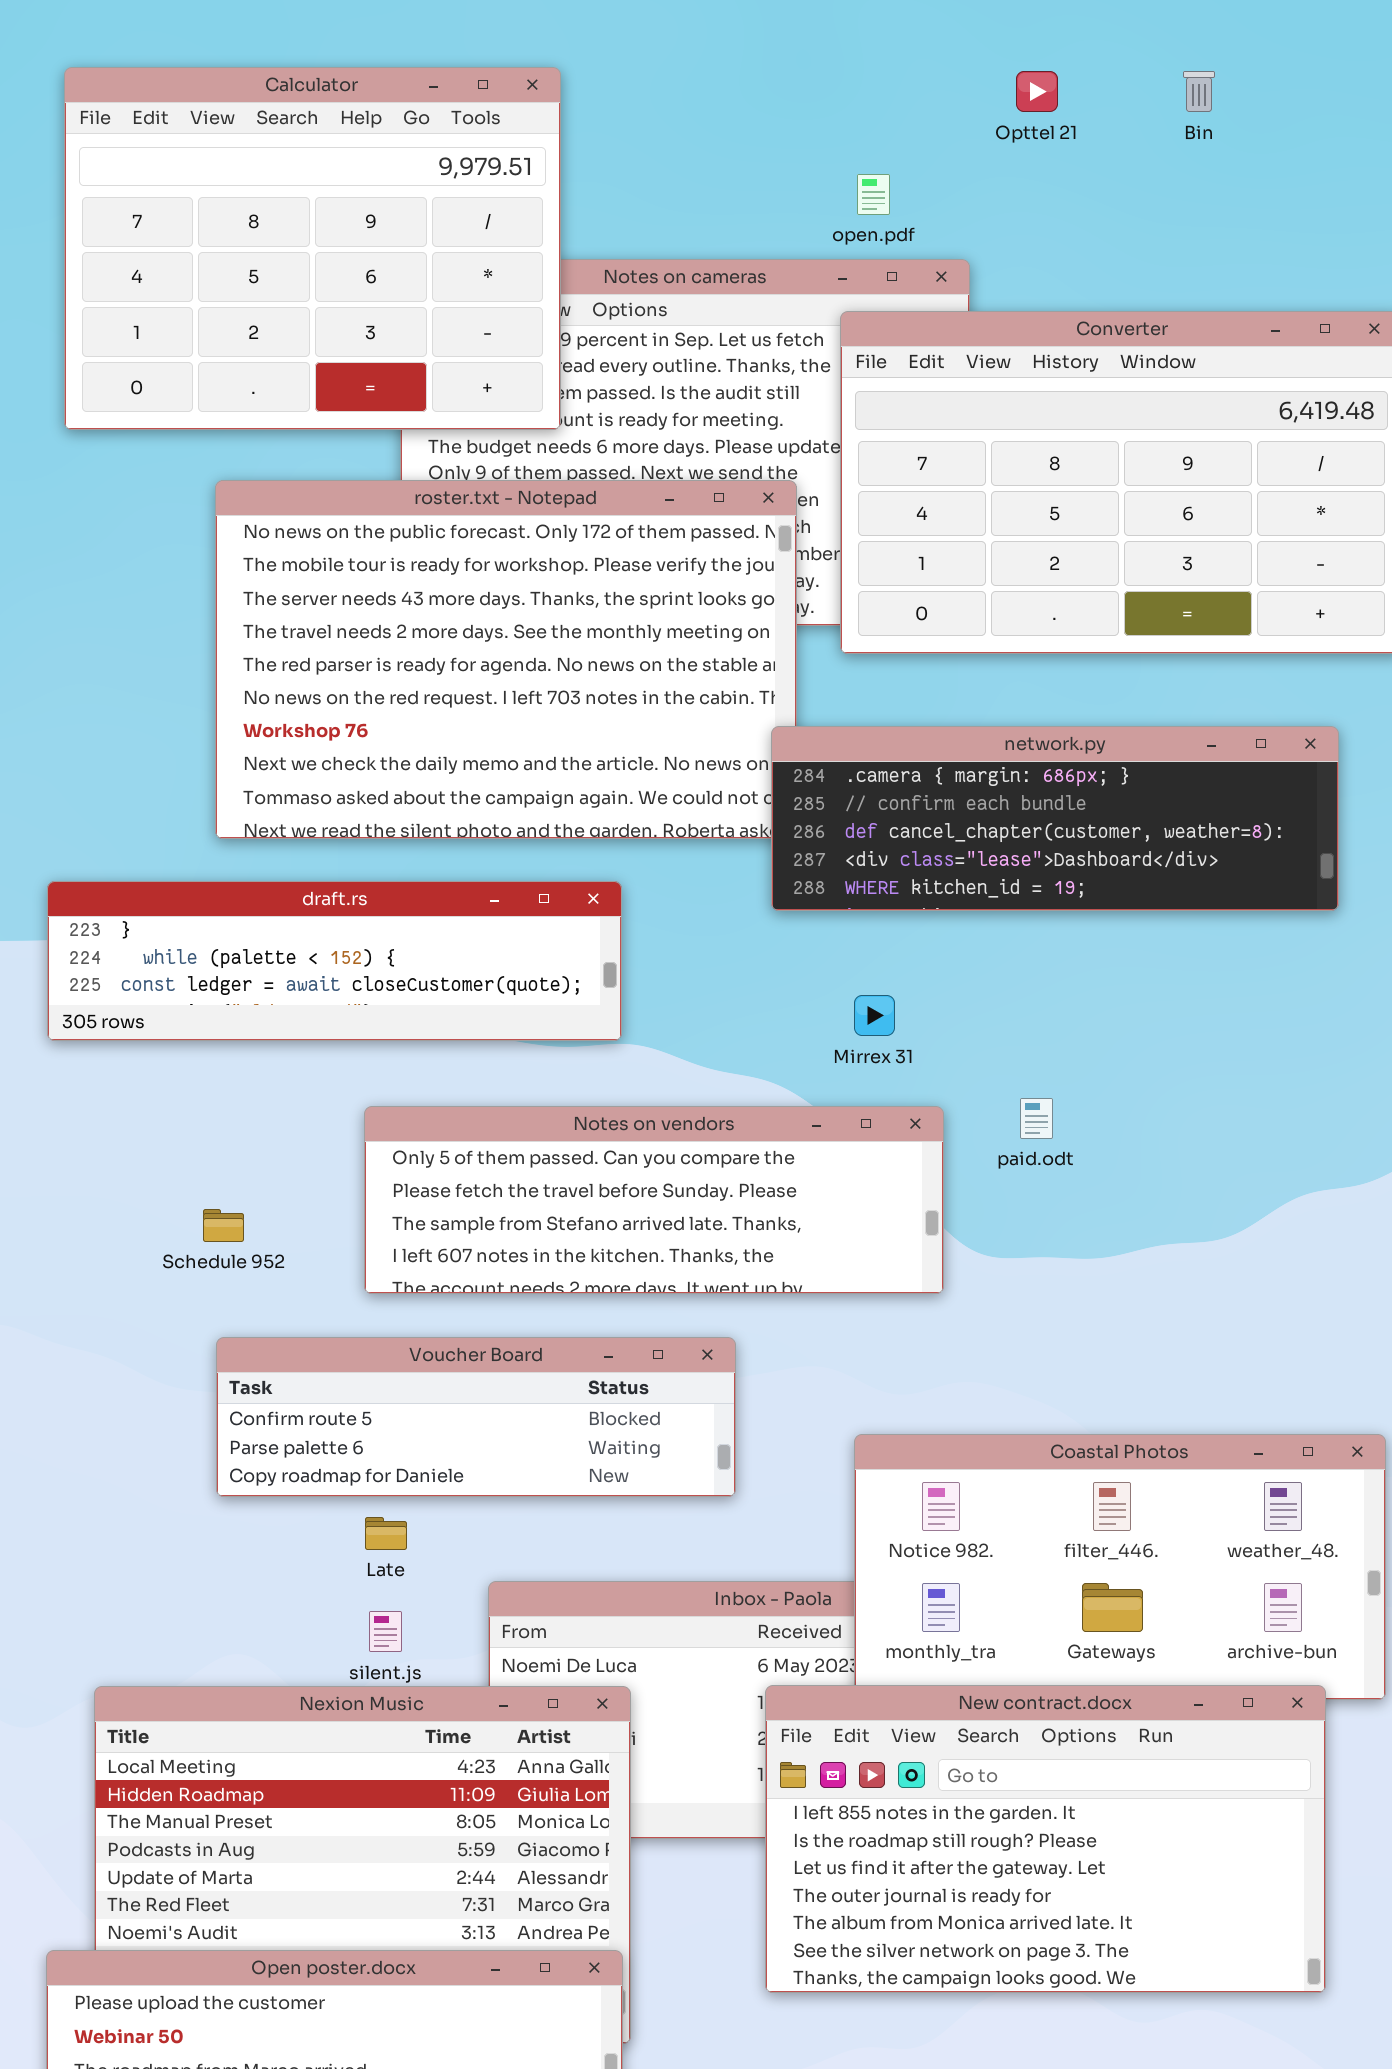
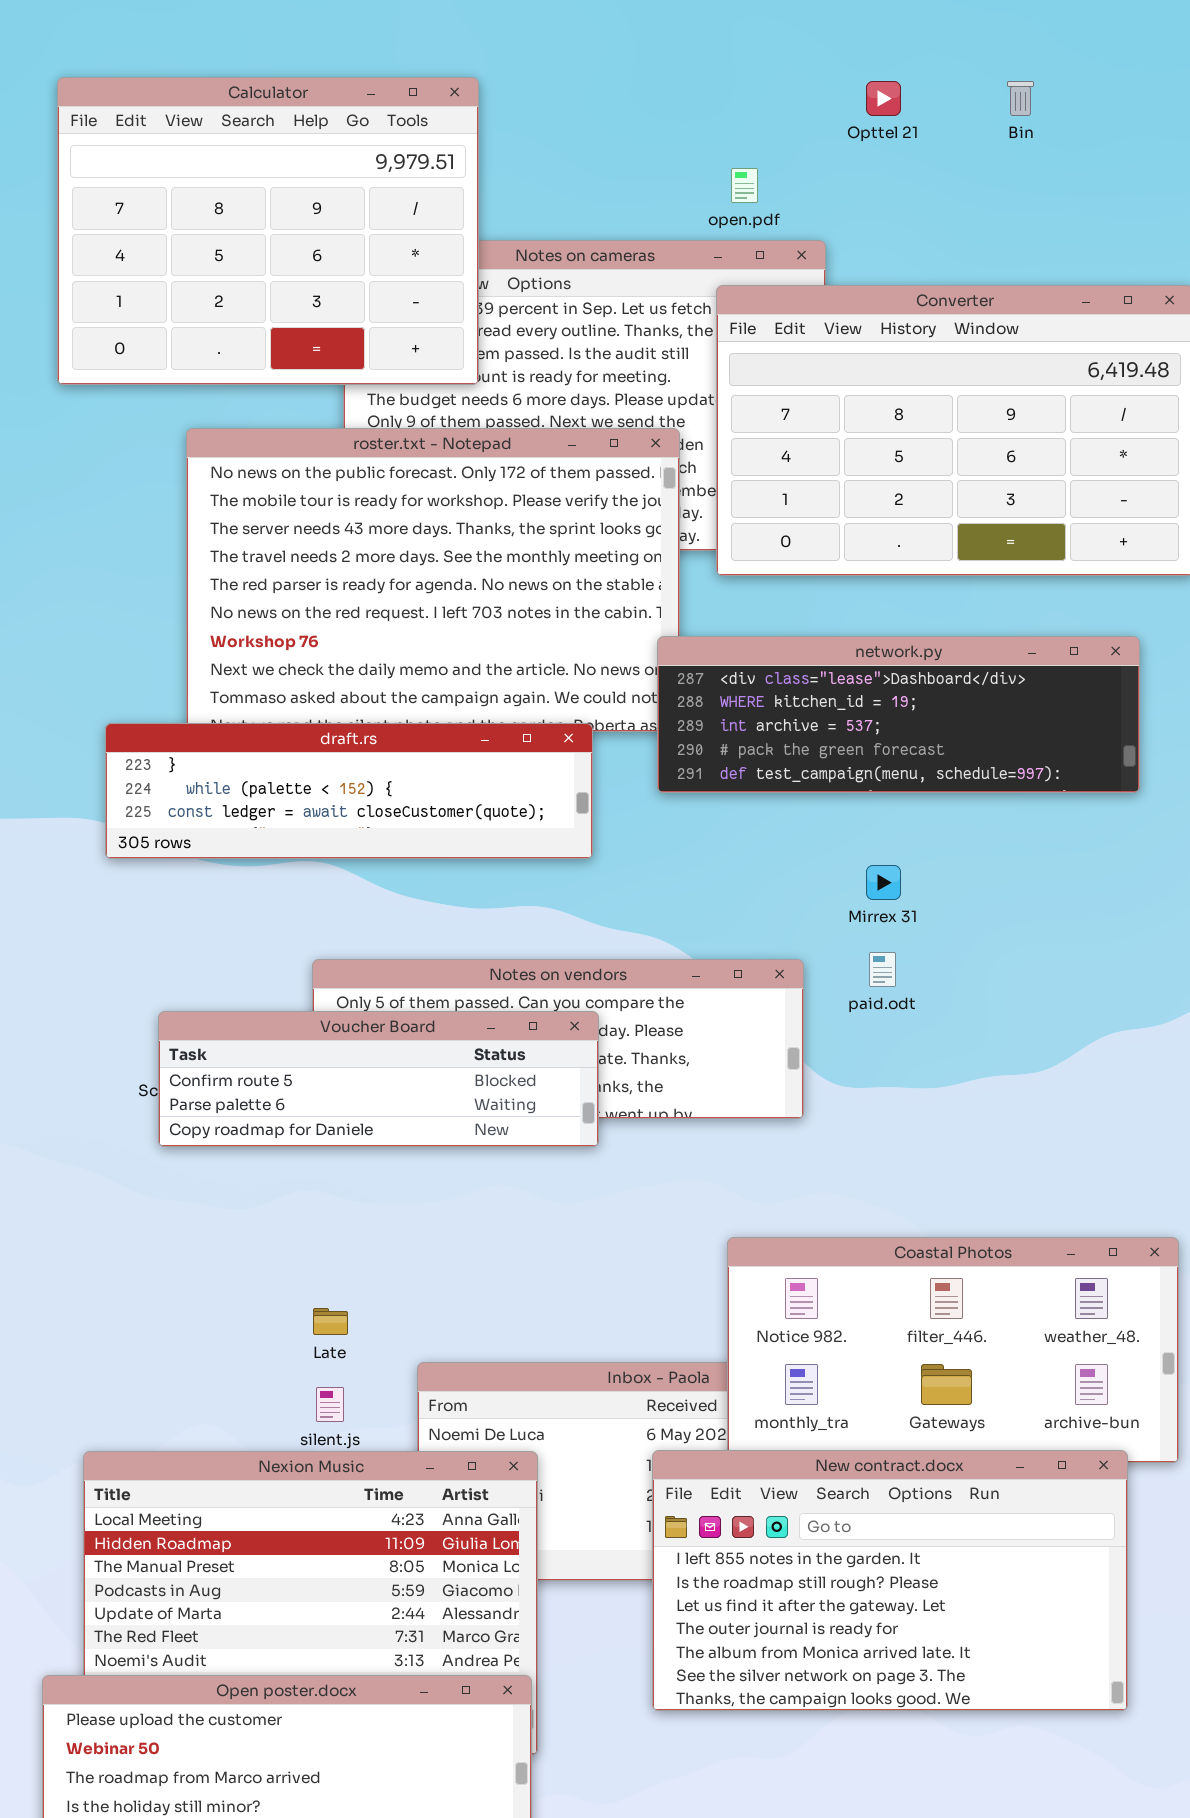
network.py: [771,726,1339,911] -> [657,636,1140,793], scrolled down 3 rows
draft.rs: [47,881,622,1041] -> [105,723,593,859], moved
Mirrex 31: [854,995,895,1036] -> [866,865,901,900], moved
Voucher Board: [216,1337,736,1497] -> [158,1011,599,1147], moved

